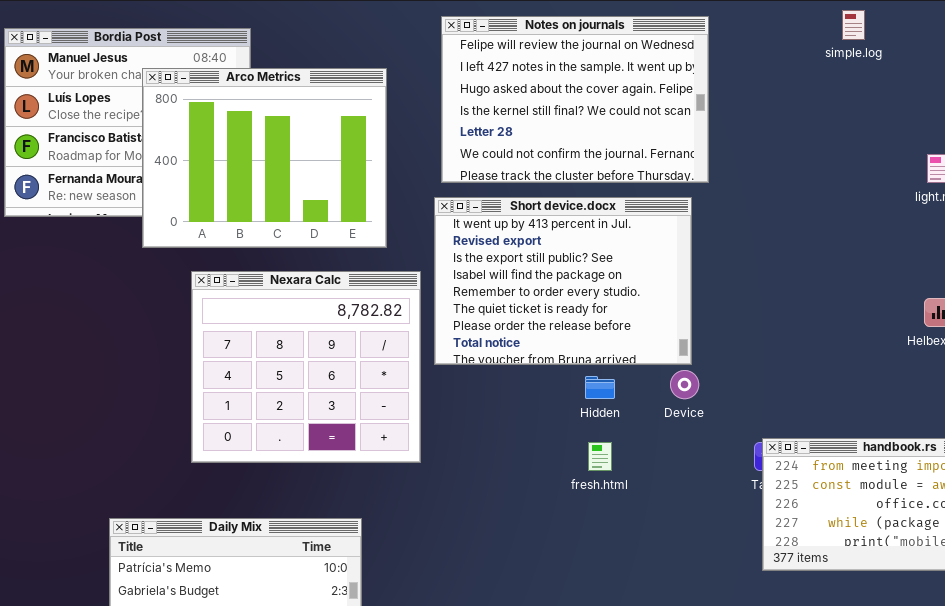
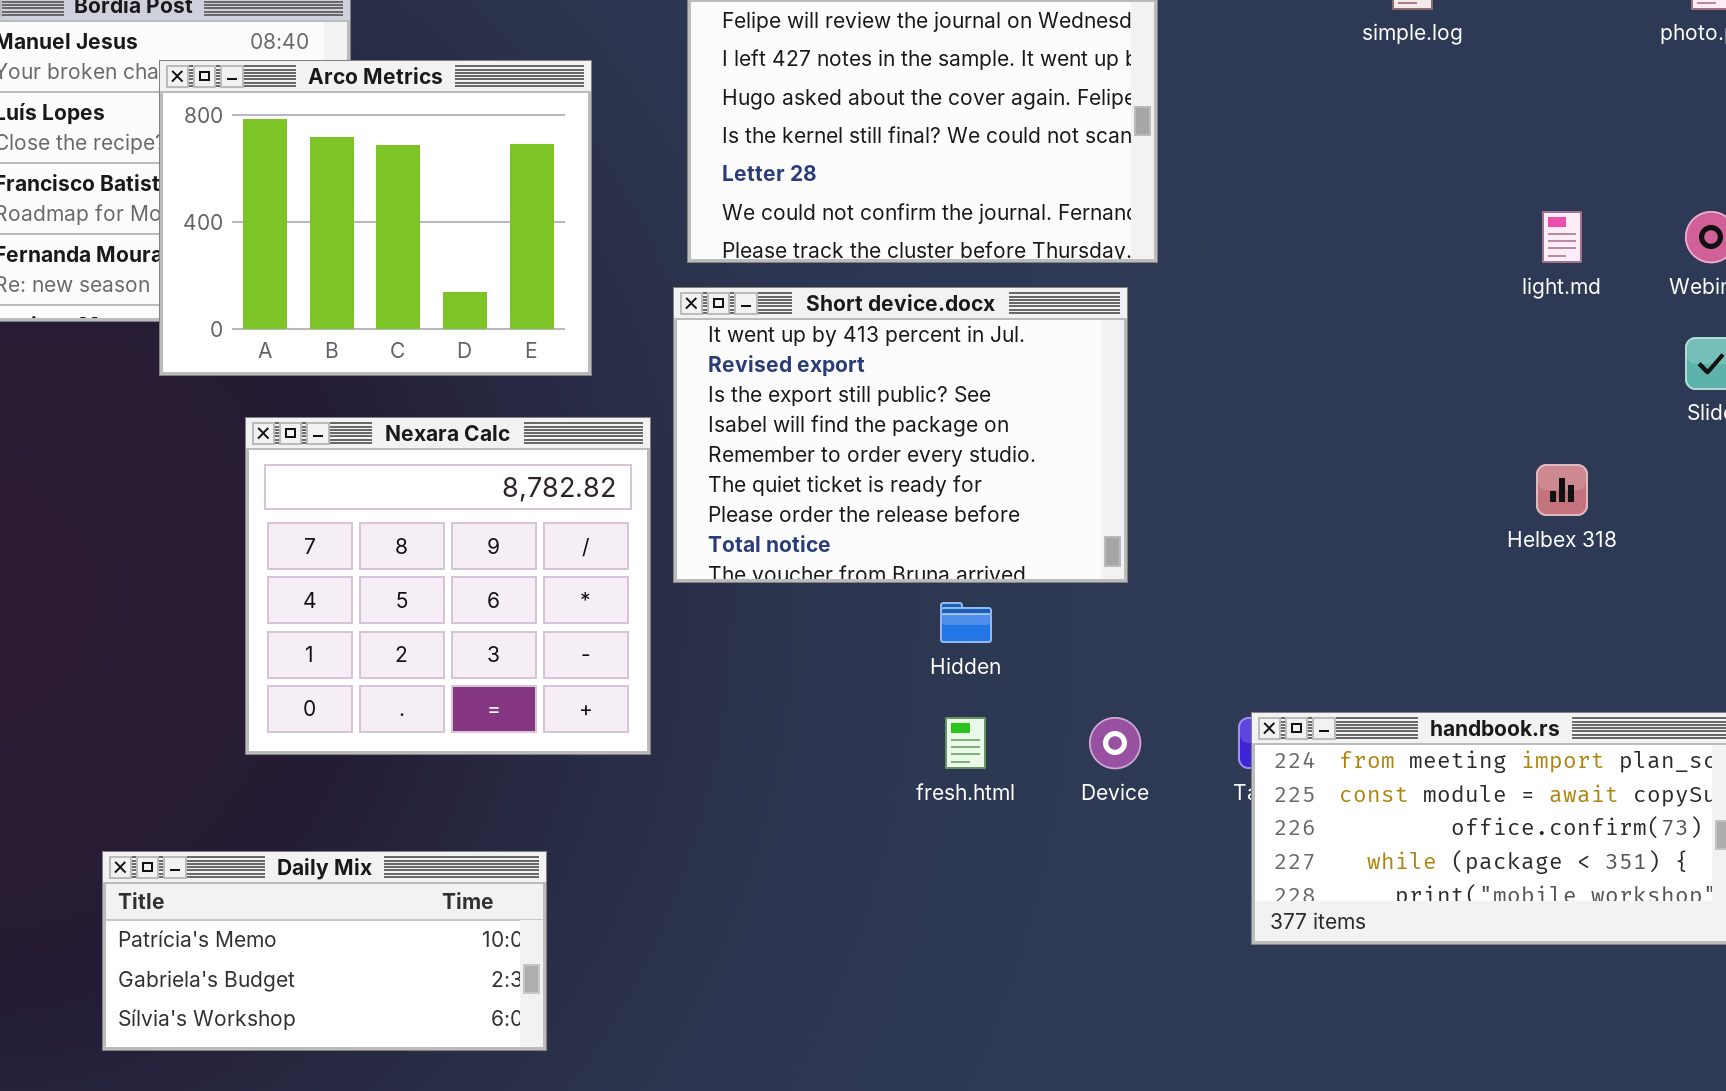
Device: [670,370,699,399] -> [1089,717,1141,769], moved

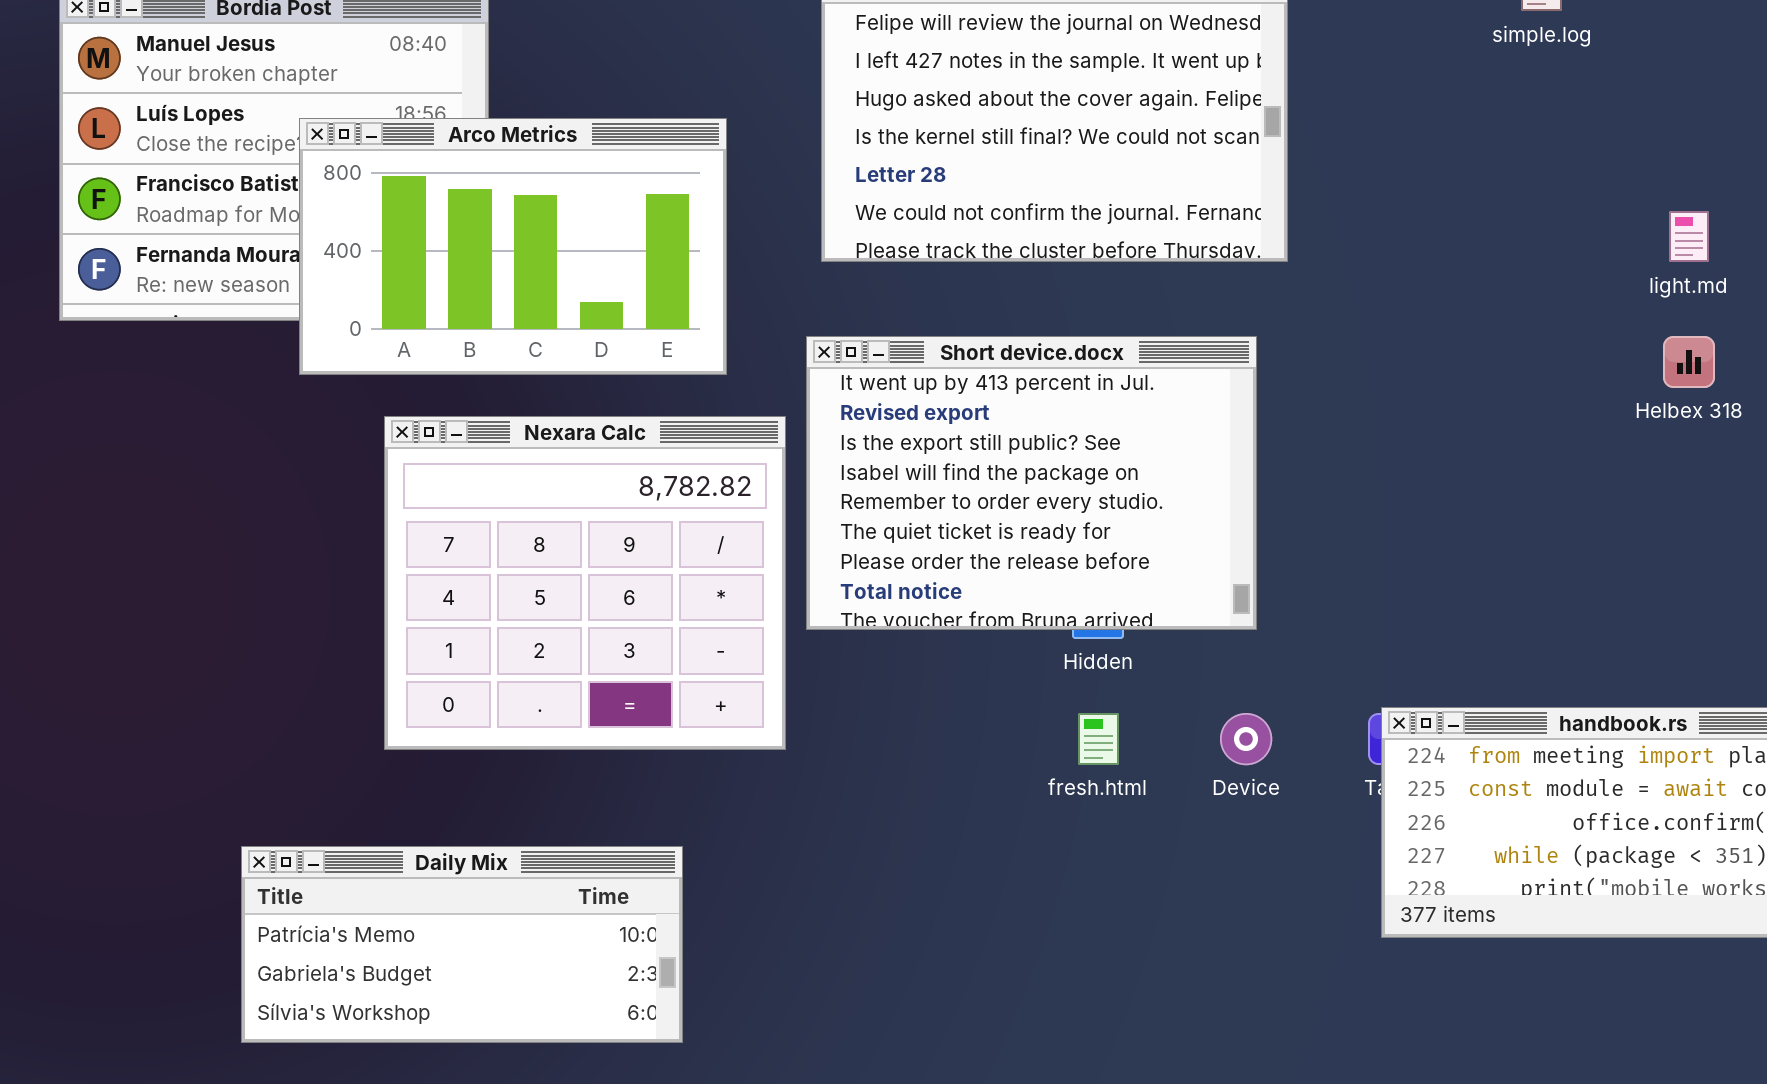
Arco Metrics: [159,60,592,376] -> [299,118,727,375], resized
Short device.docx: [673,287,1128,583] -> [806,336,1257,630], moved
Helbex 318: [1536,464,1588,516] -> [1663,336,1715,388], moved

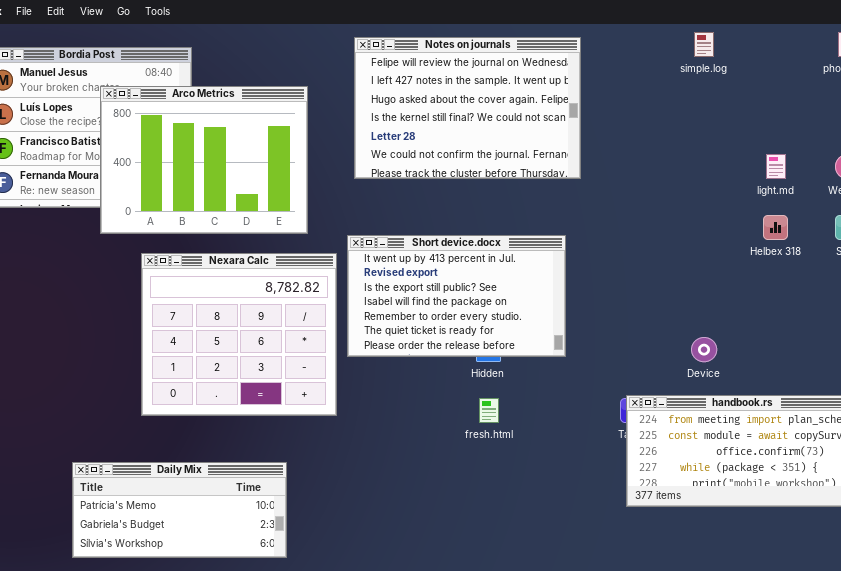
Arco Metrics: [299,118,727,375] -> [100,86,308,234], resized
Short device.docx: [806,336,1257,630] -> [347,235,566,357], resized
Device: [1220,713,1272,765] -> [691,337,717,362], moved

